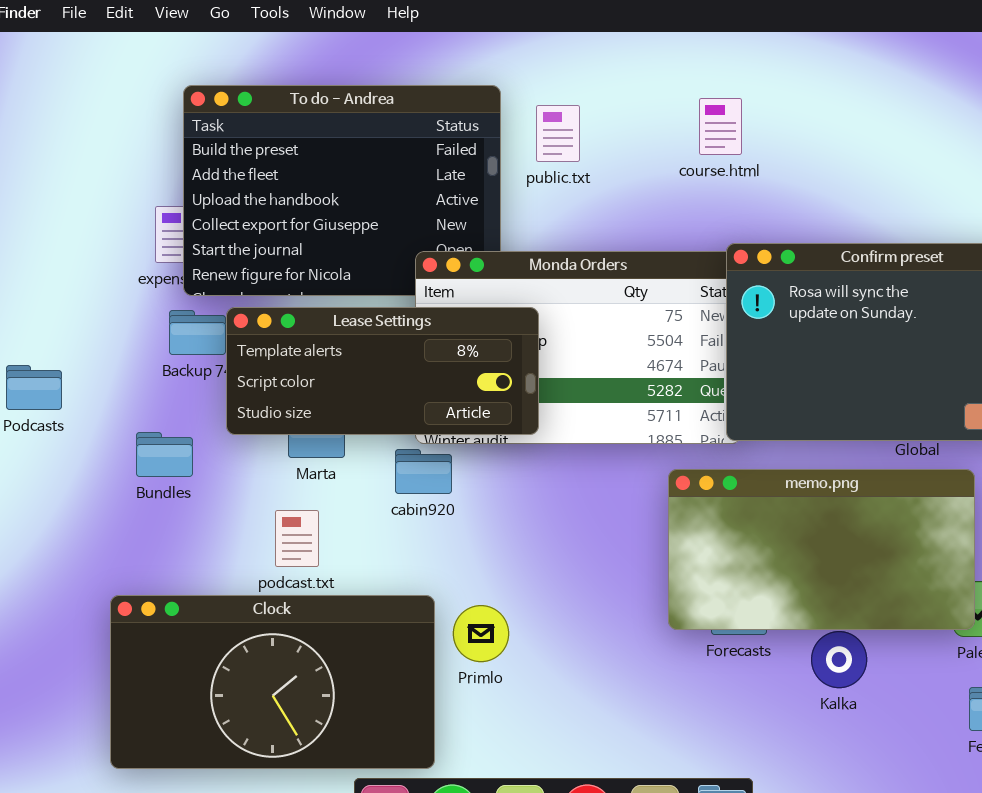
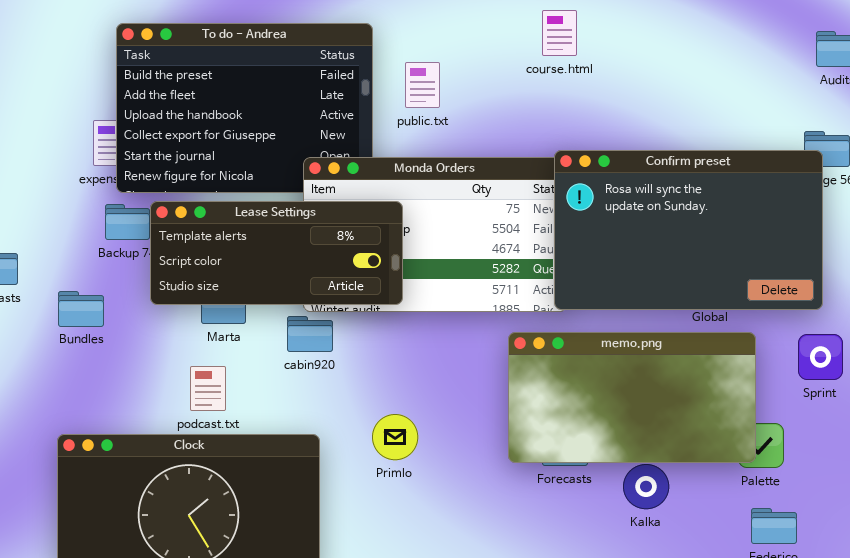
course.html: [699,98,742,155] -> [542,10,577,56], moved
public.txt: [536,105,580,162] -> [405,62,440,108], moved
Bundles: [136,432,193,477] -> [58,291,104,327], moved
Primlo: [453,605,509,662] -> [372,414,418,460], moved

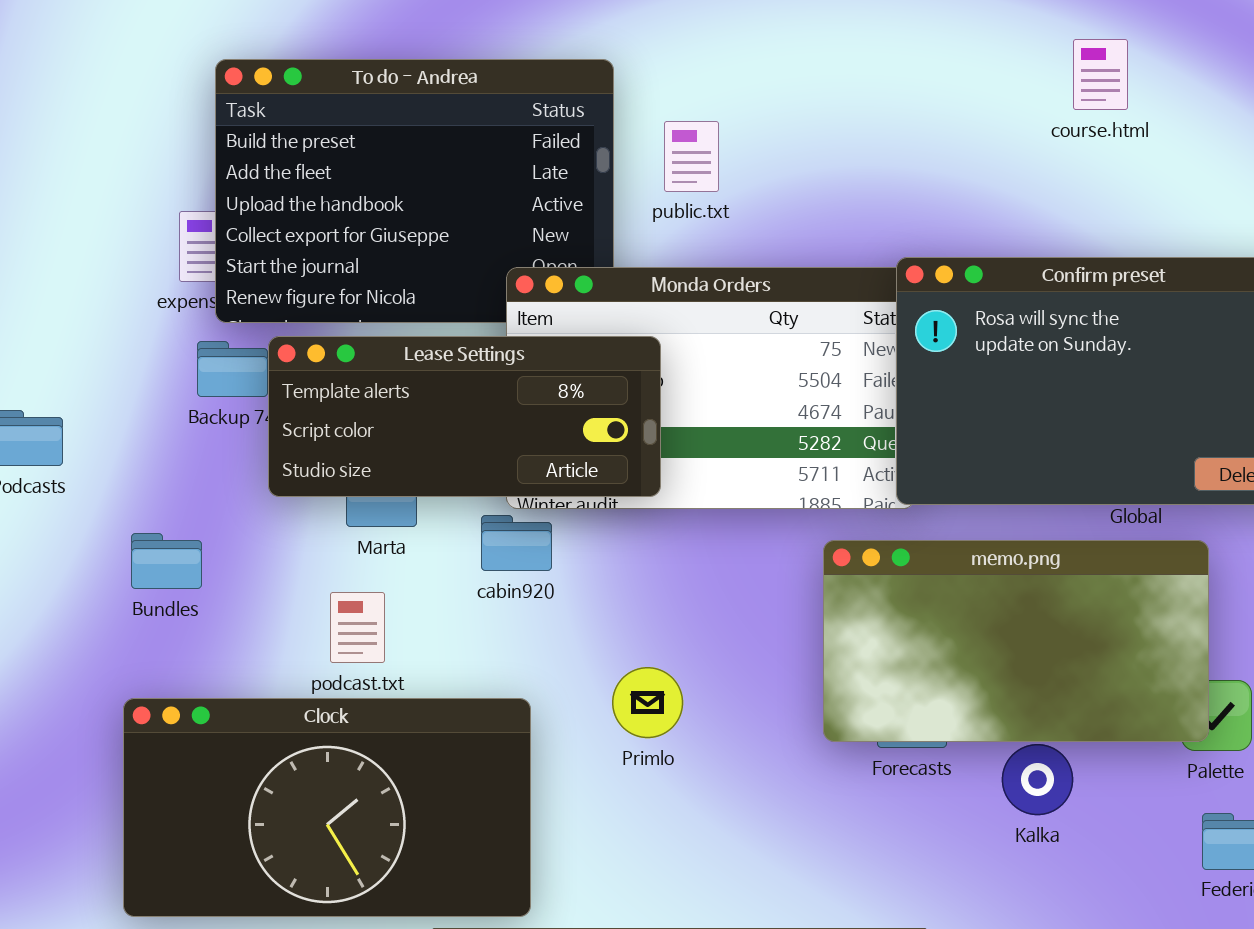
course.html: [542,10,577,56] -> [1073,39,1128,110], moved
Bundles: [58,291,104,327] -> [131,533,202,589], moved

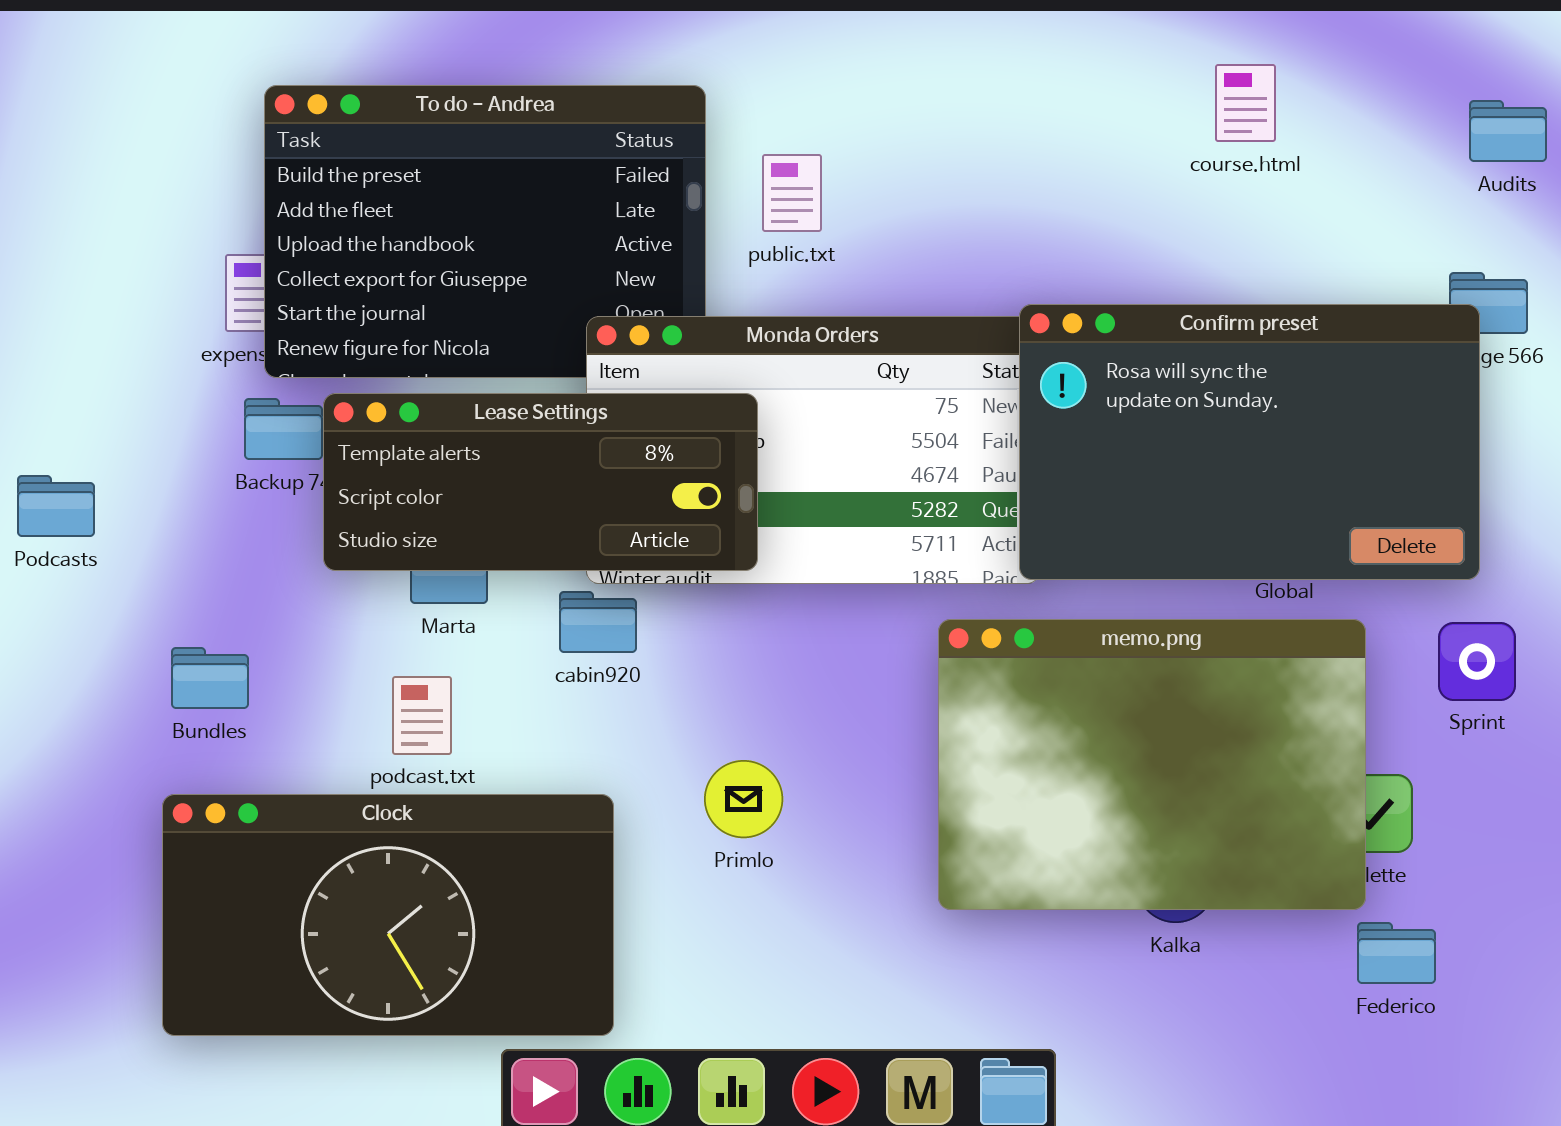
Bundles: [131,533,202,589] -> [171,647,249,709], moved
memo.png: [823,540,1209,742] -> [938,619,1366,910], resized

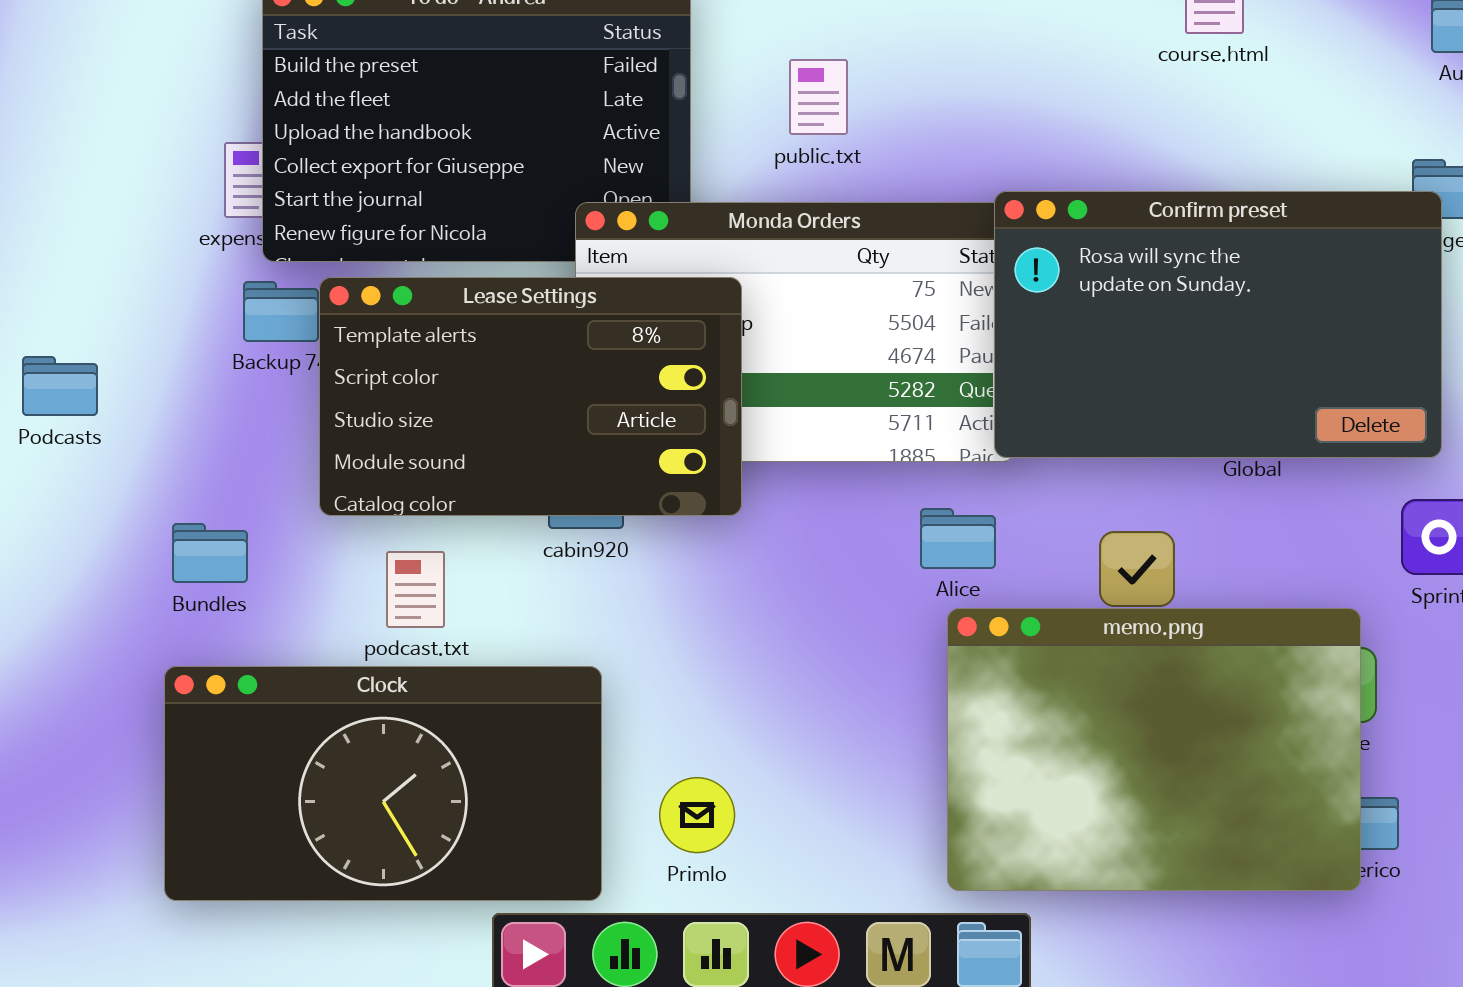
public.txt: [762,154,822,232] -> [789,59,848,135], moved
Lease Settings: [323,393,758,571] -> [319,277,742,516], resized
memo.png: [938,619,1366,910] -> [947,608,1361,891], moved
Primlo: [704,760,783,838] -> [659,777,735,853], moved

